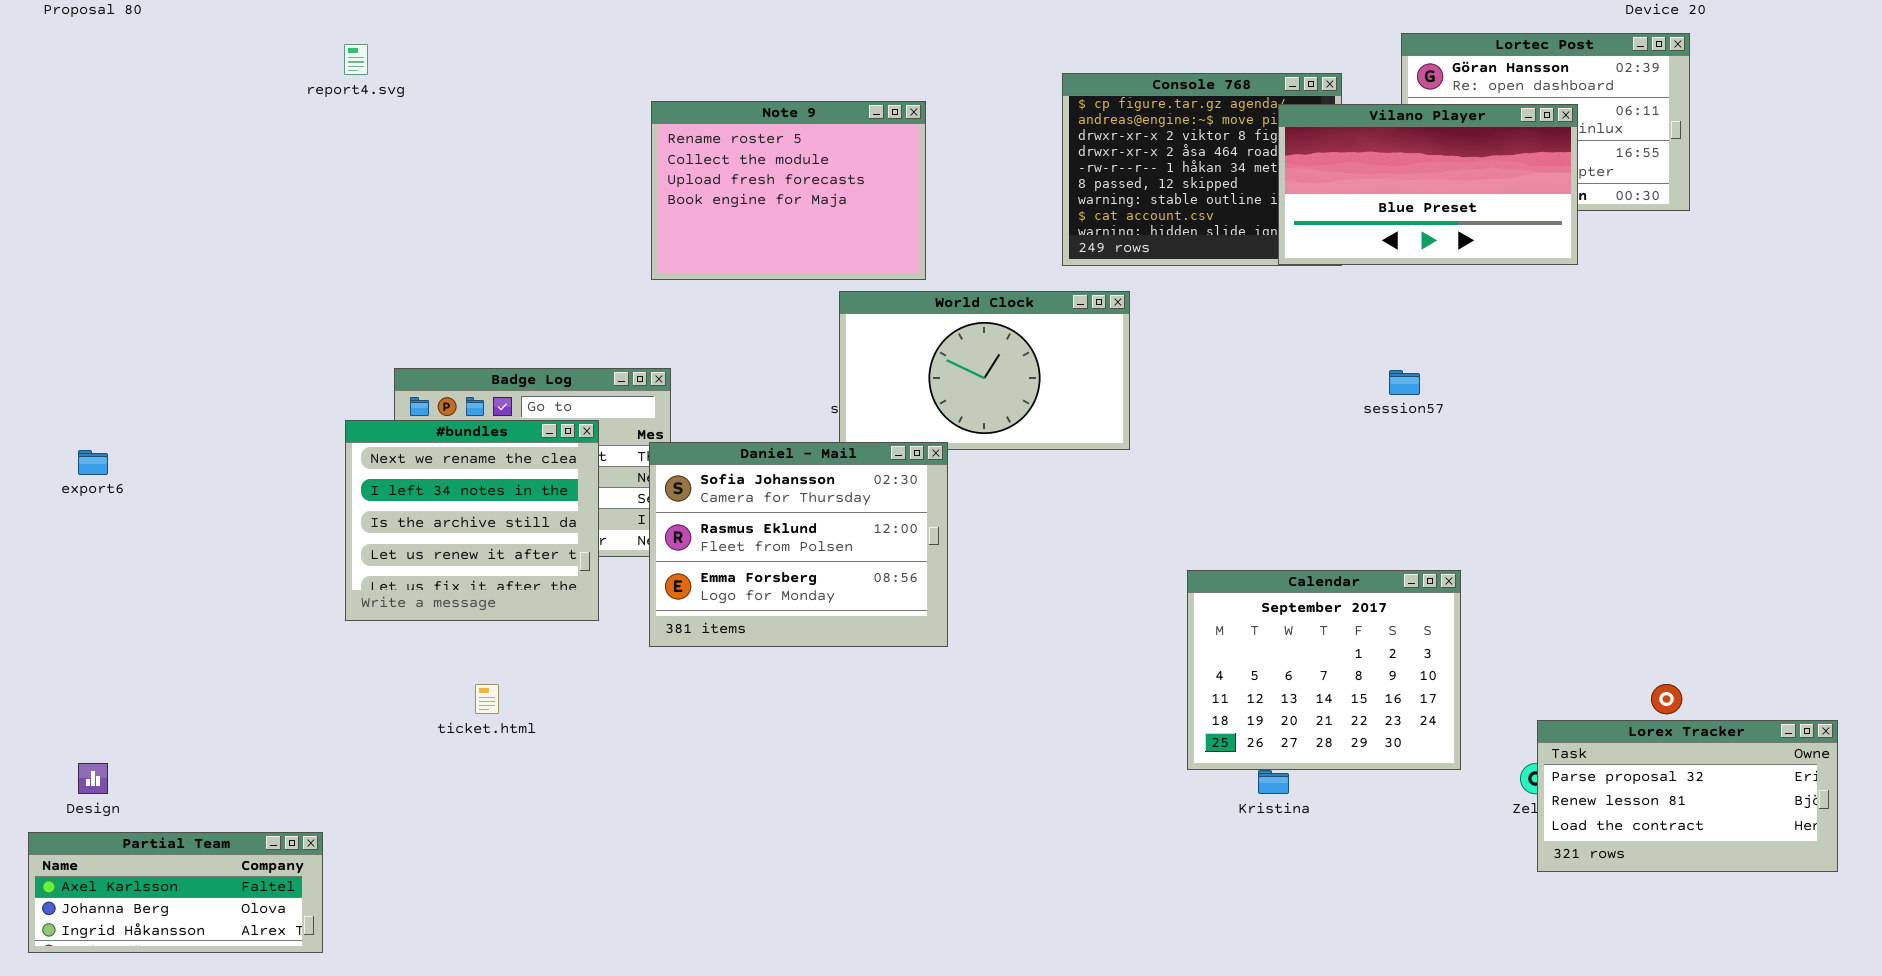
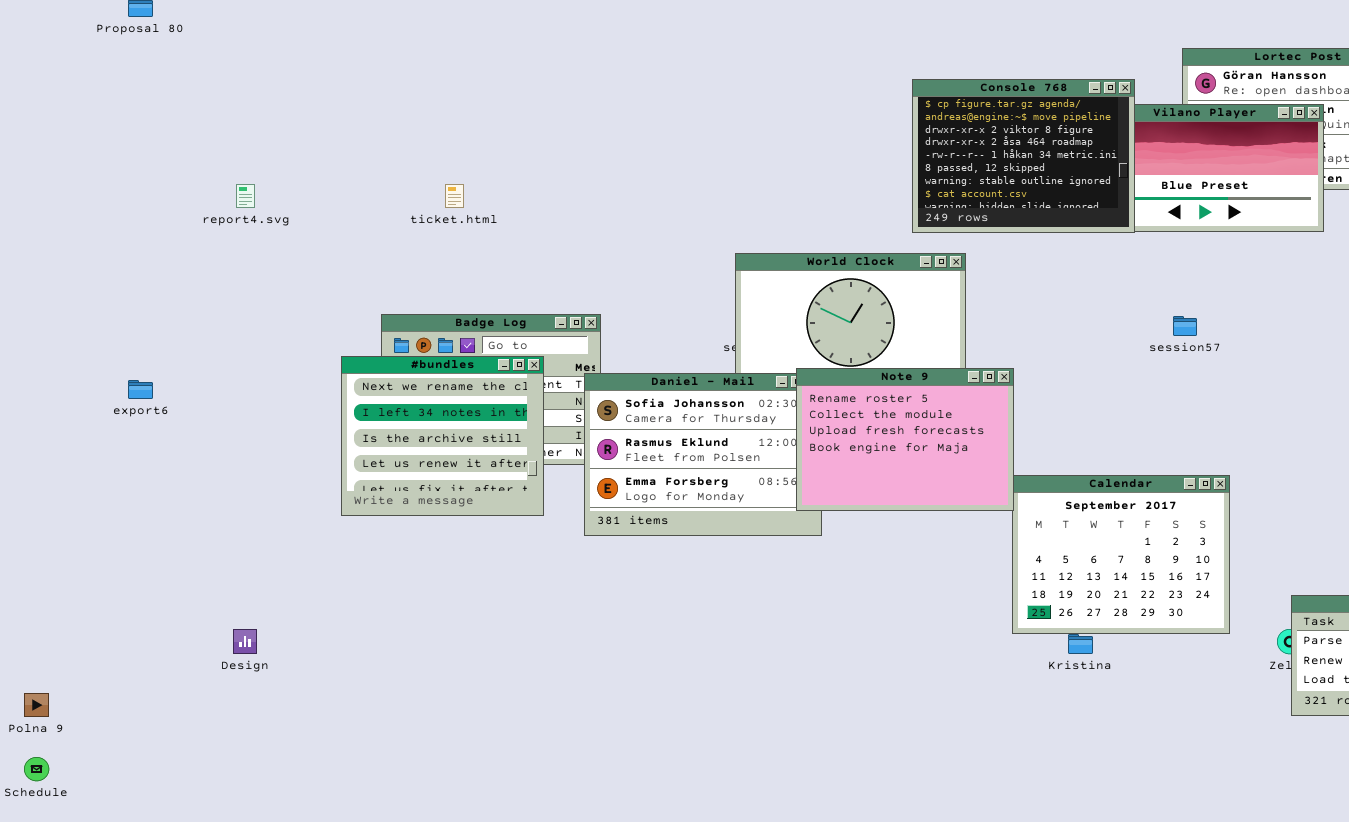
report4.svg: [344,44,368,75] -> [236,184,255,208], moved
Console 768: [1062,73,1342,266] -> [912,79,1135,233], raised
Note 9: [651,101,926,280] -> [796,368,1014,511], moved
ticket.html: [475,684,499,714] -> [445,184,464,208], moved
Design: [78,763,108,794] -> [233,629,257,654], moved
Partial Team: [28,832,323,953] -> none, closed

